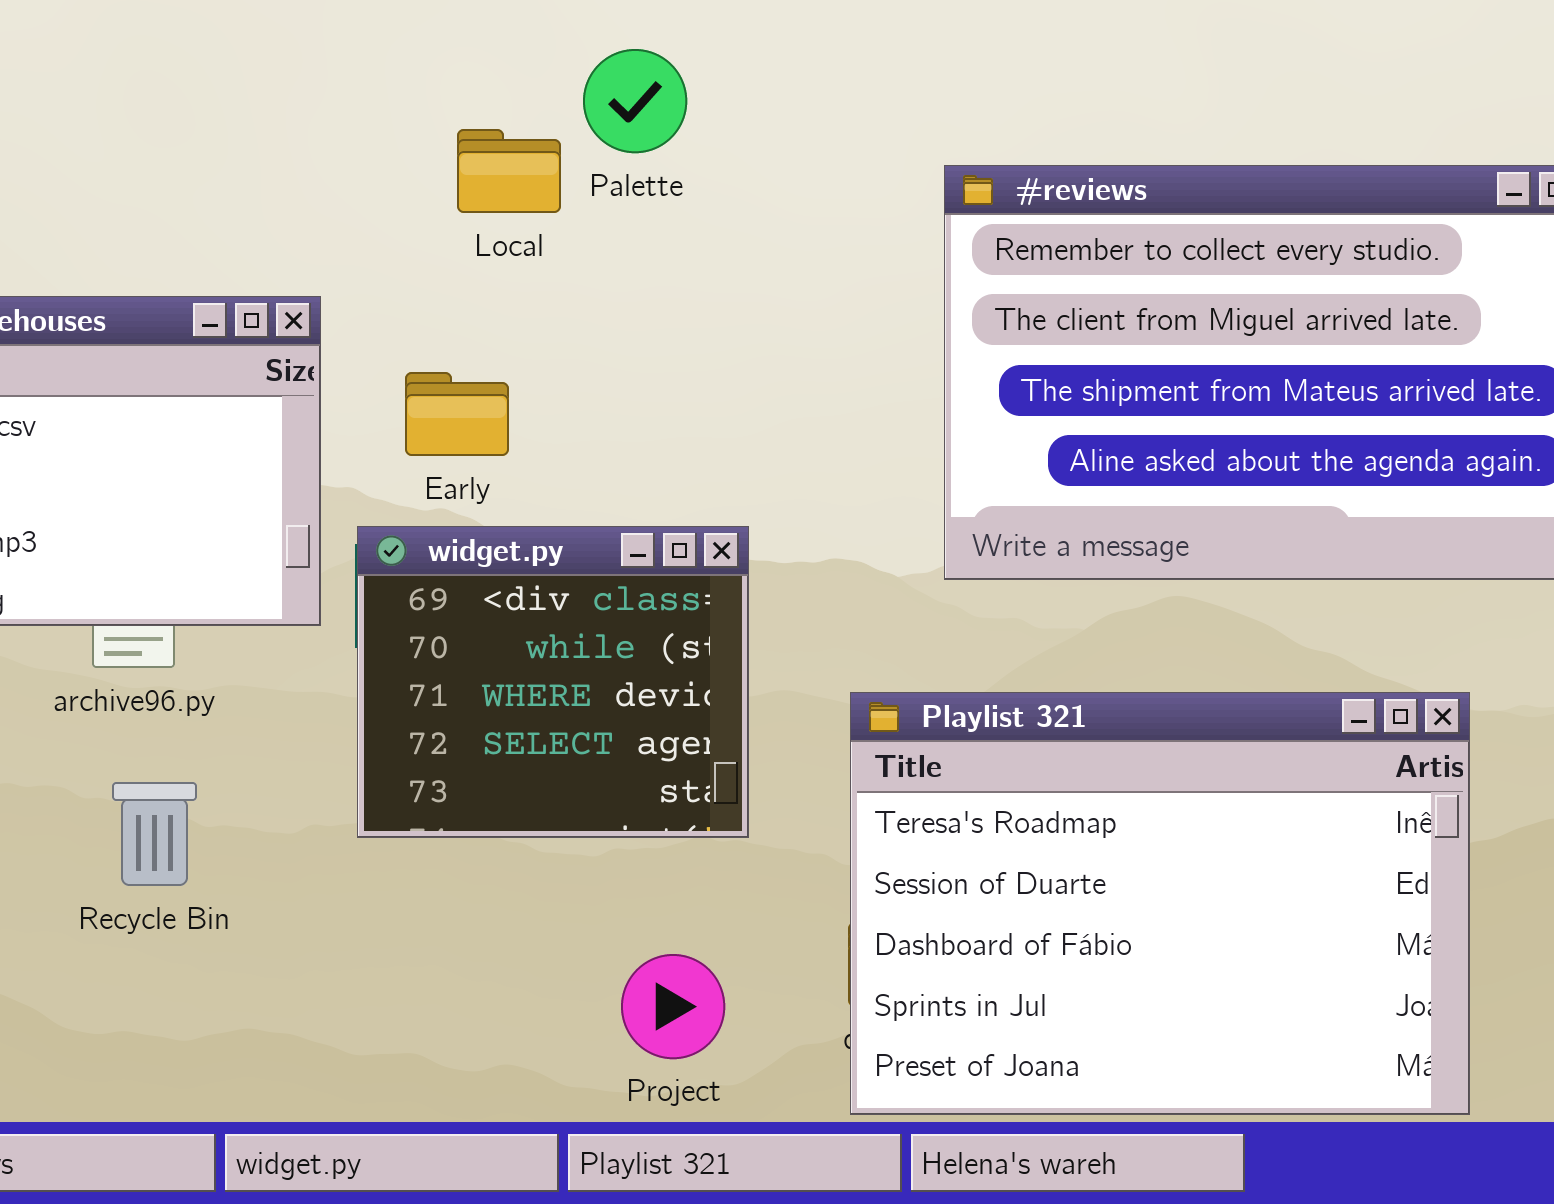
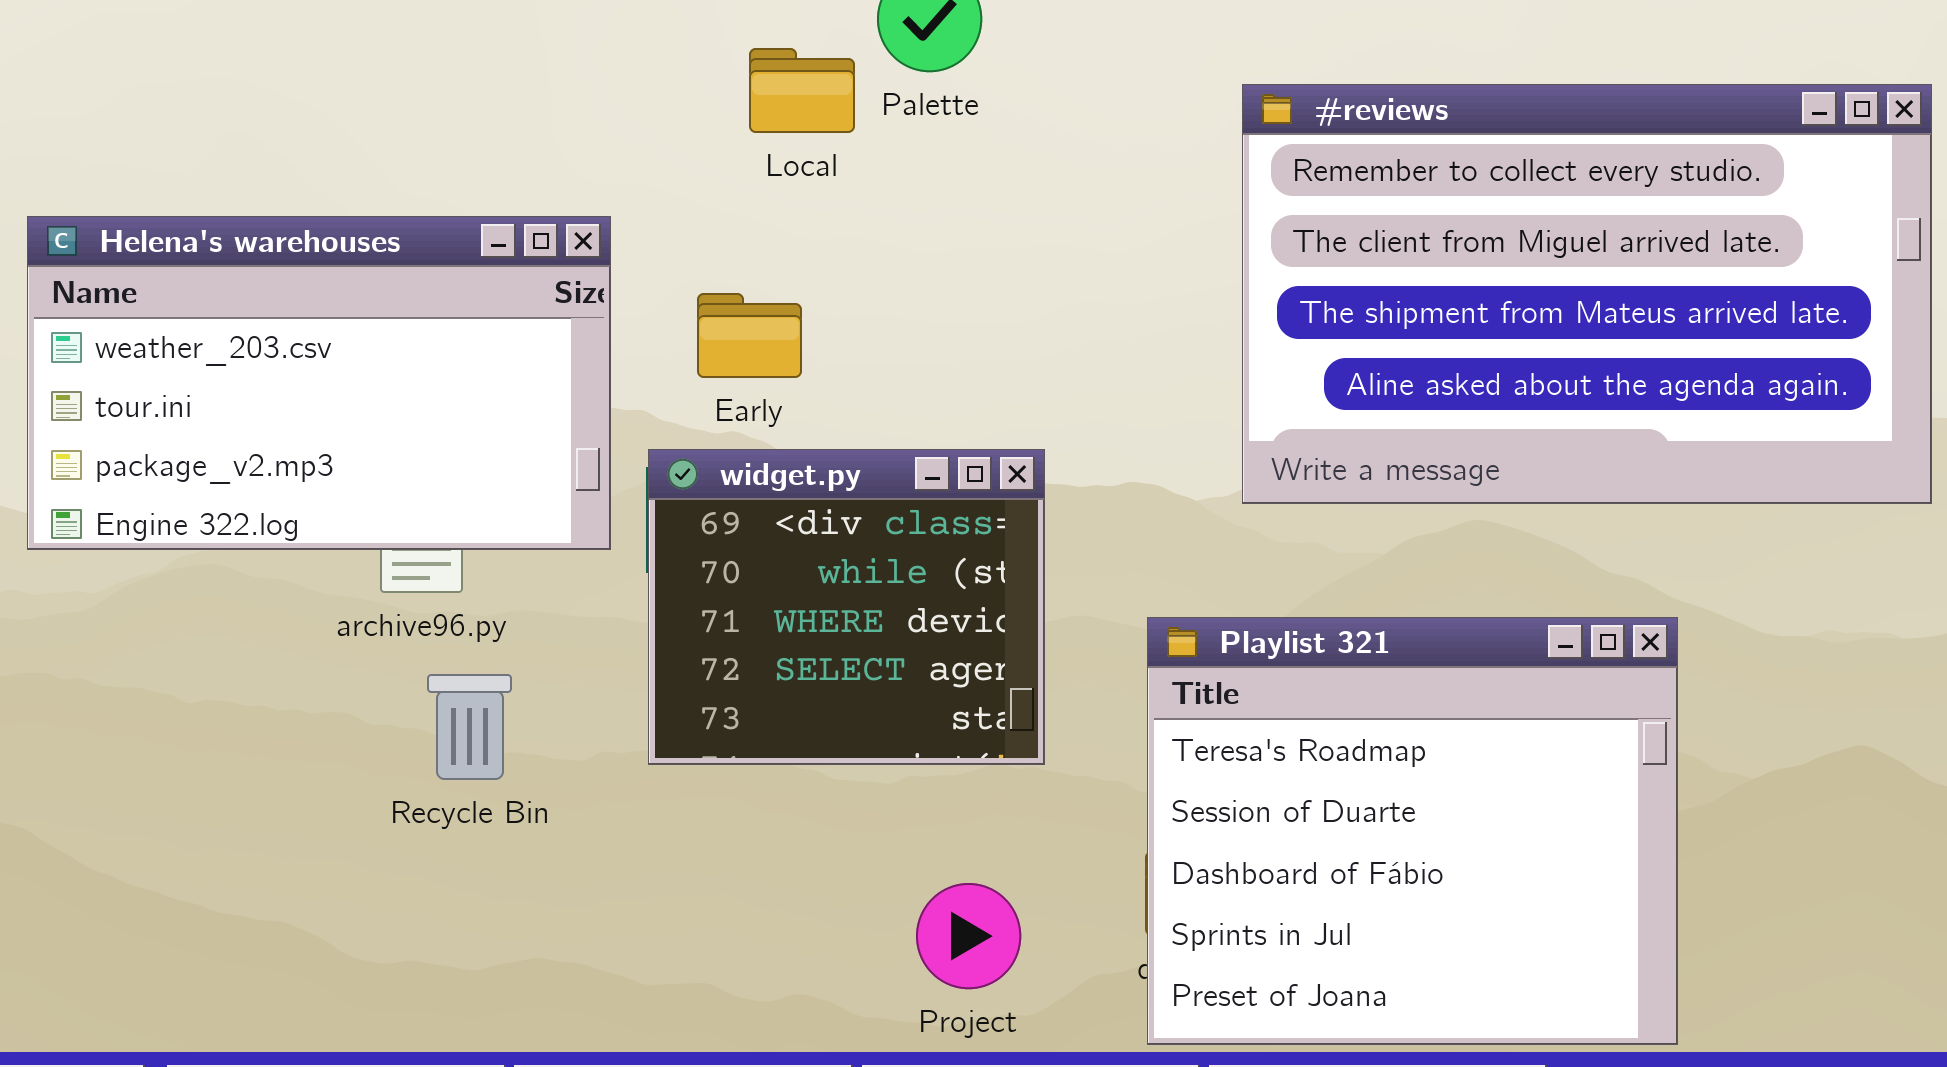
Playlist 321: [850,692,1470,1115] -> [1147,617,1678,1045], resized
Recycle Bin: [112,782,197,886] -> [427,674,512,780], moved

